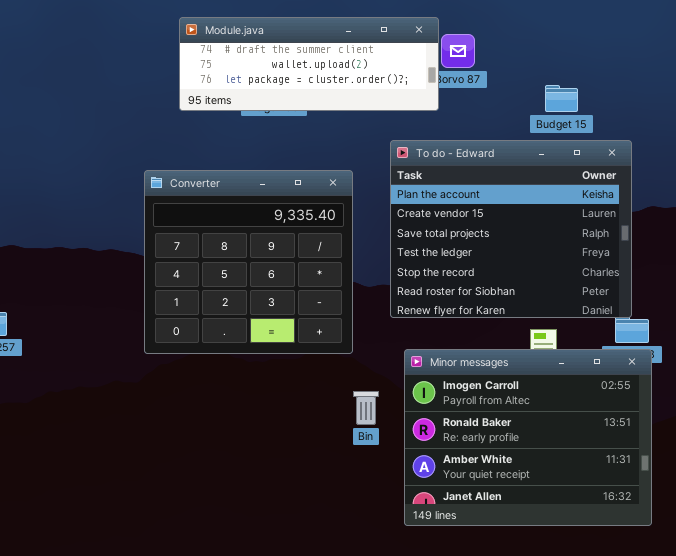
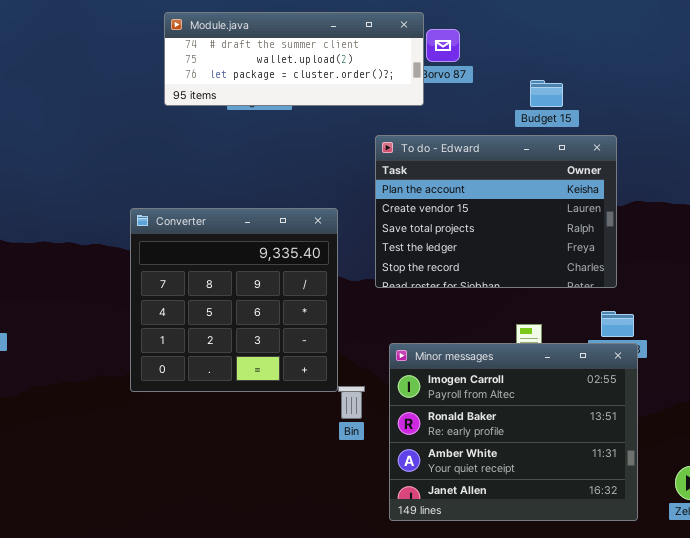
To do - Edward: [390,140,632,318] -> [375,135,617,288], resized
Converter: [144,170,353,354] -> [130,208,338,392], moved

